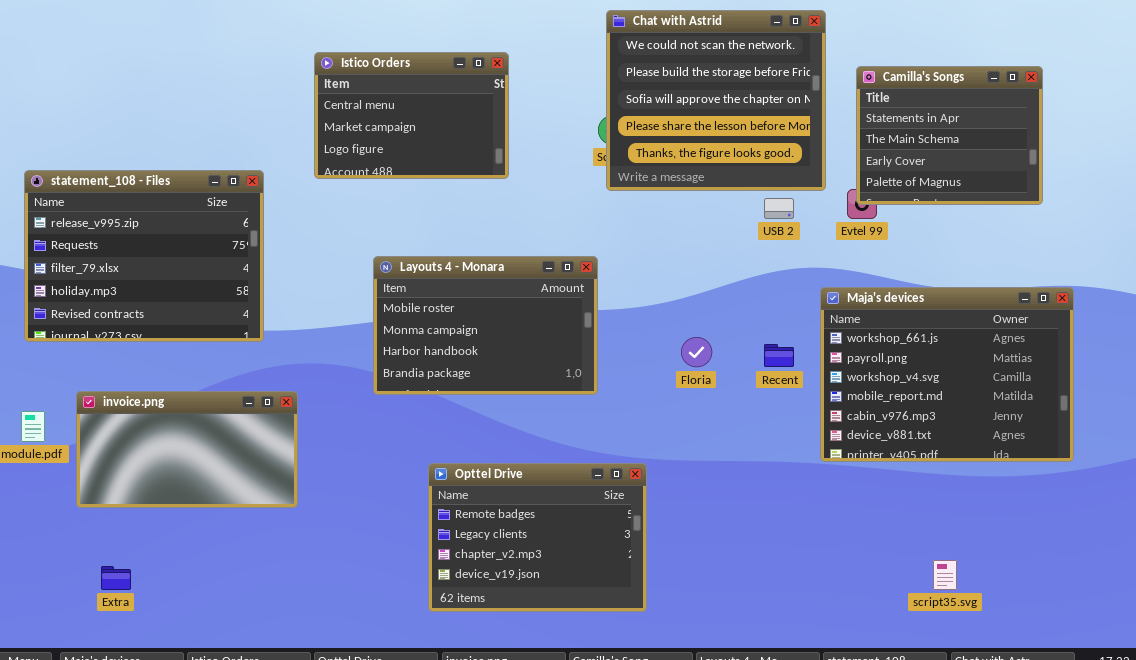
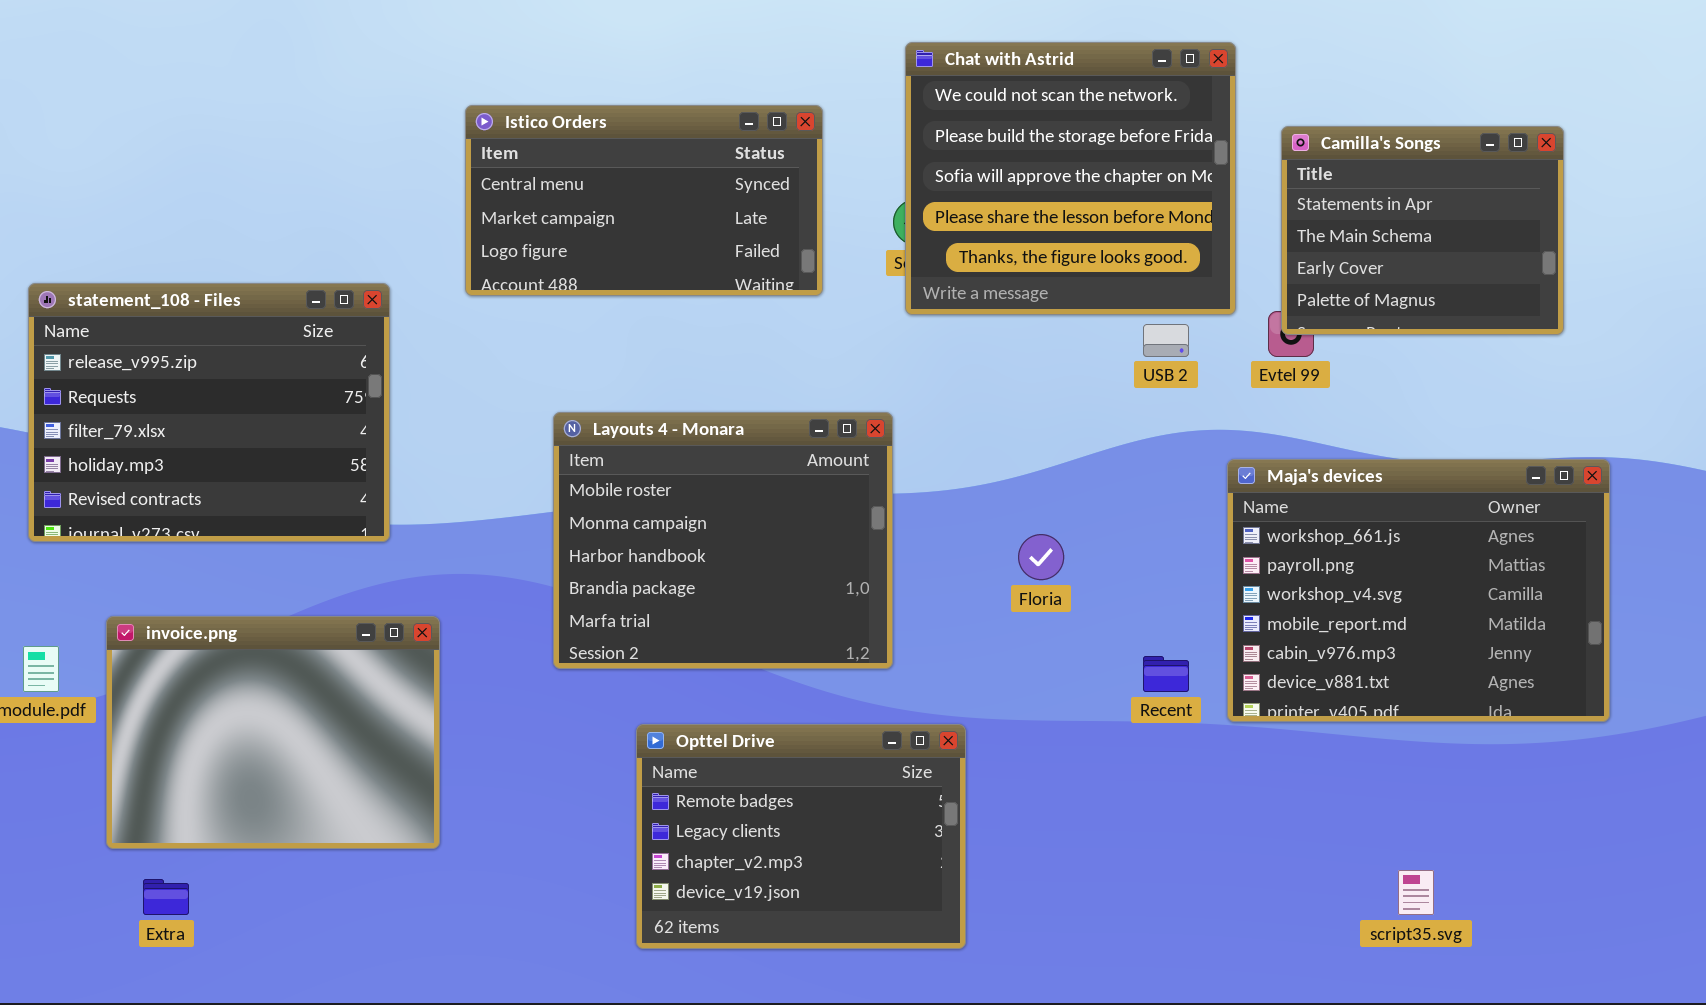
Istico Orders: [314,52,509,179] -> [465,105,823,296], resized
Layouts 4 - Monara: [373,256,598,395] -> [553,412,893,669], resized
Recent: [764,344,794,367] -> [1143,656,1189,692], moved
invoice.png: [76,391,298,508] -> [106,616,440,849], resized

